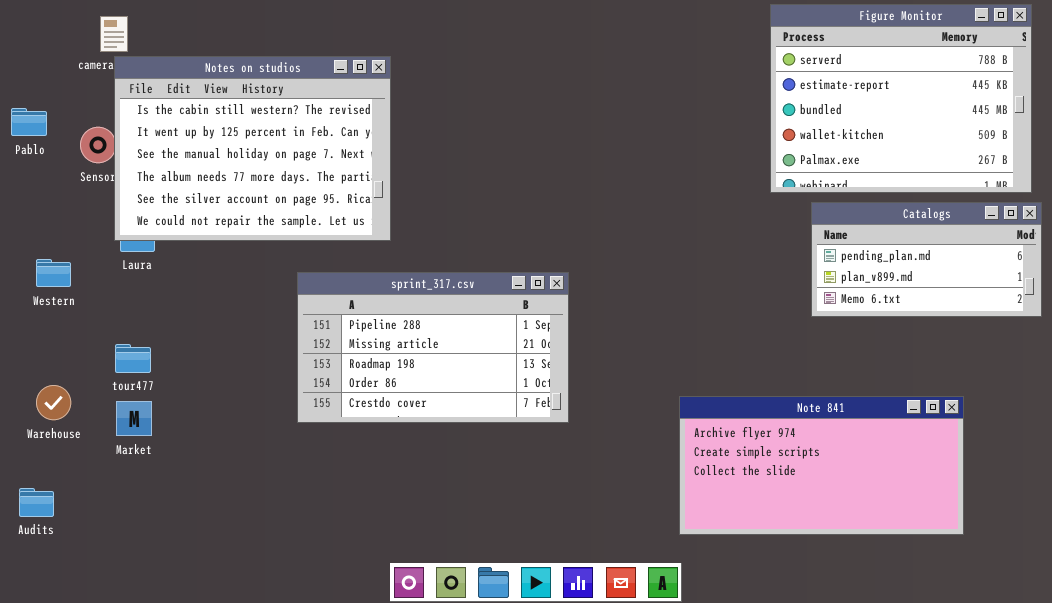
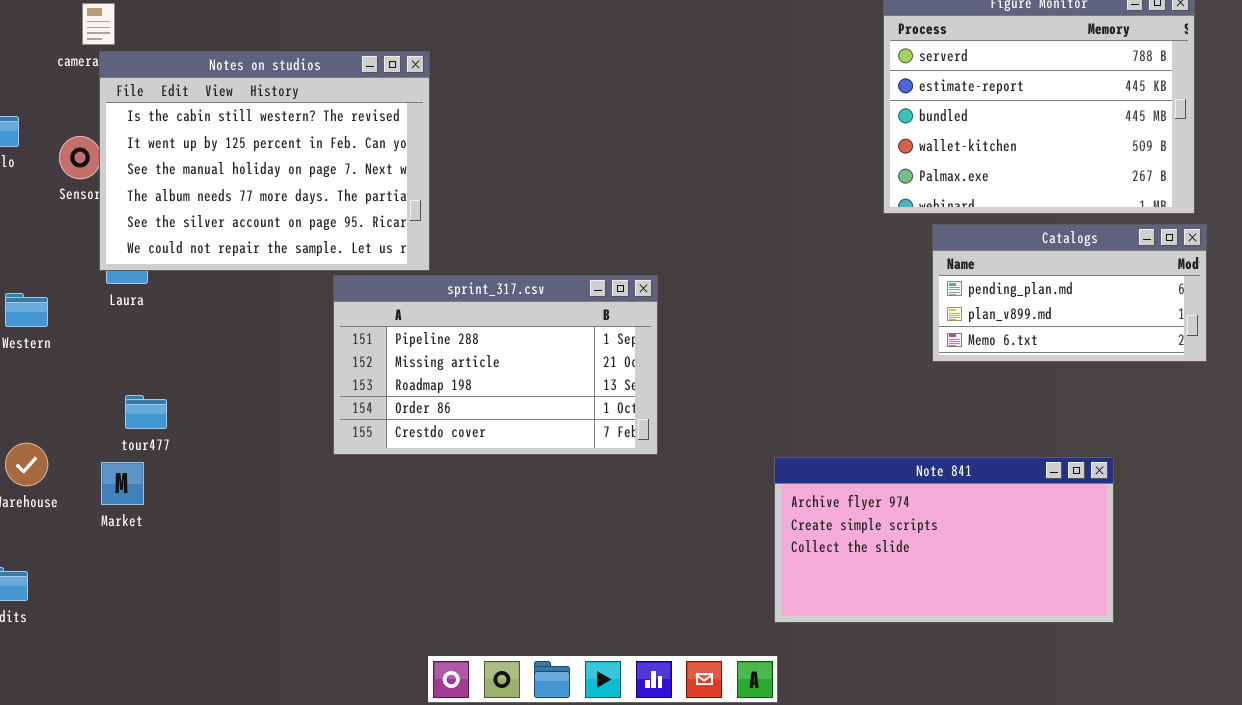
sprint_317.csv: [297,272,569,423] -> [333,275,658,455], moved
tour477: [115,344,151,373] -> [125,395,167,429], moved

